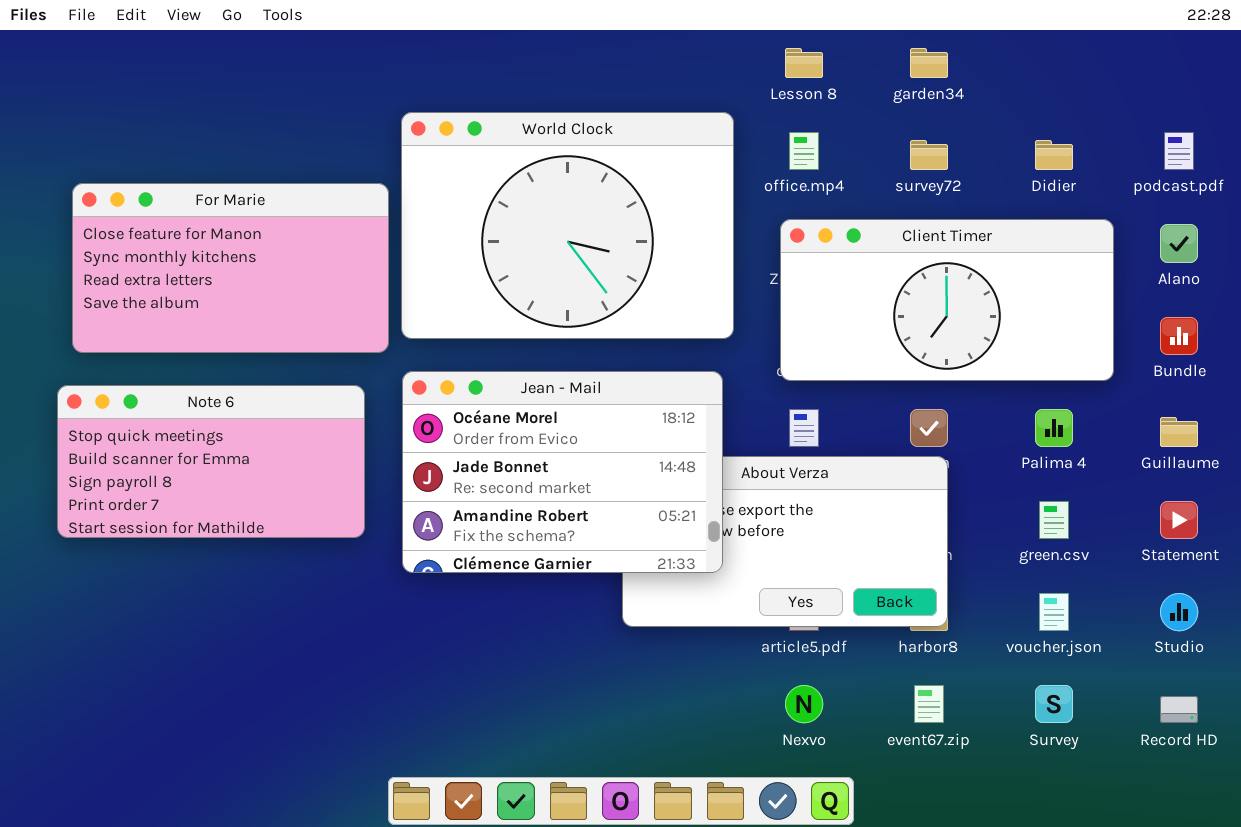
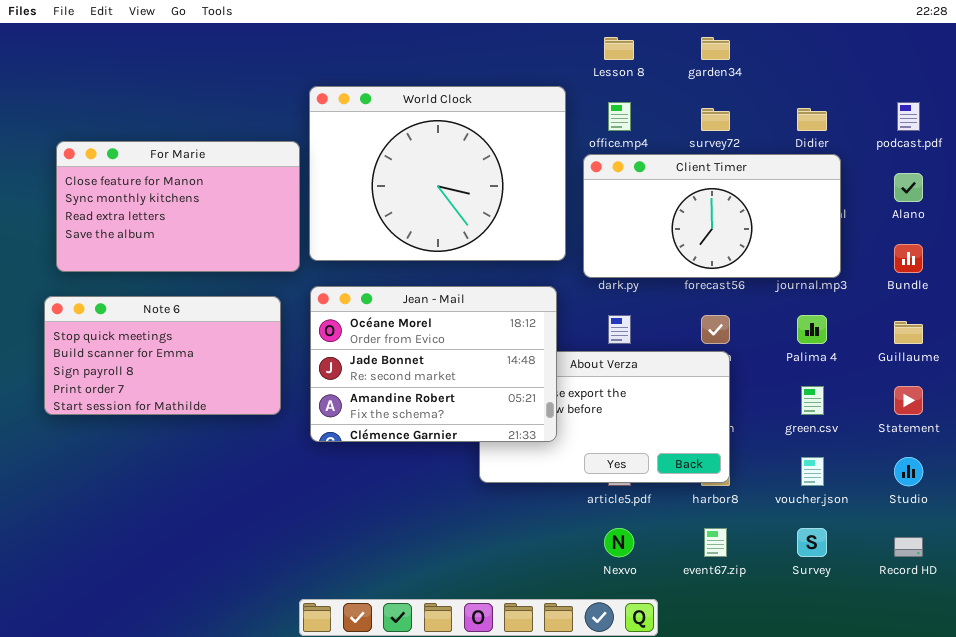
Client Timer: [780,219,1114,381] -> [583,154,841,278], moved

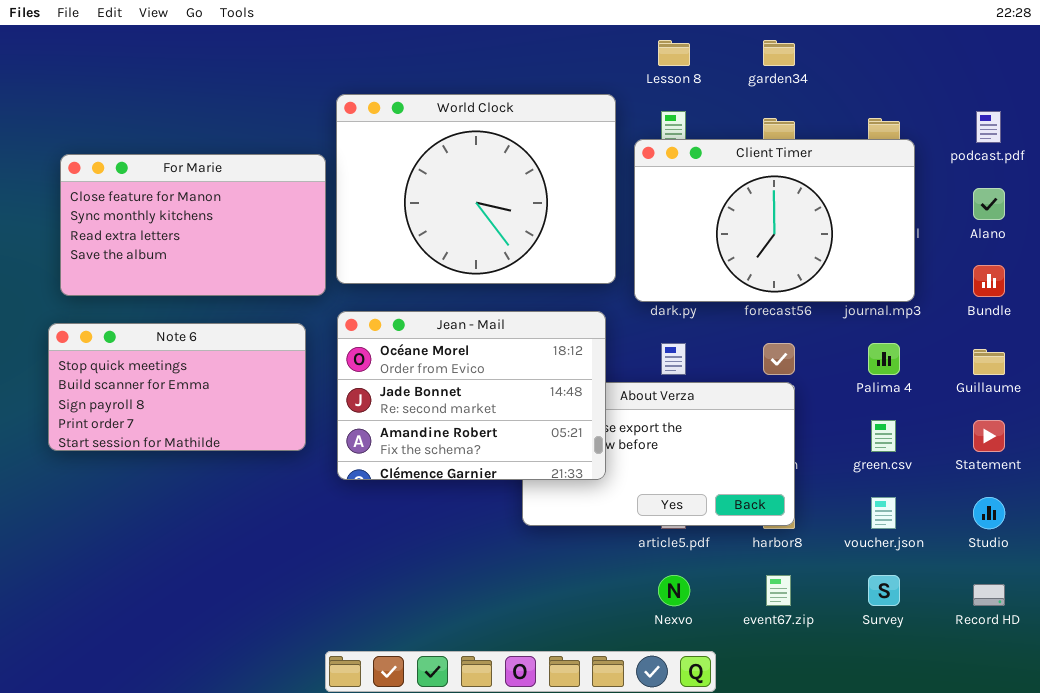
Client Timer: [583,154,841,278] -> [634,139,915,302], resized

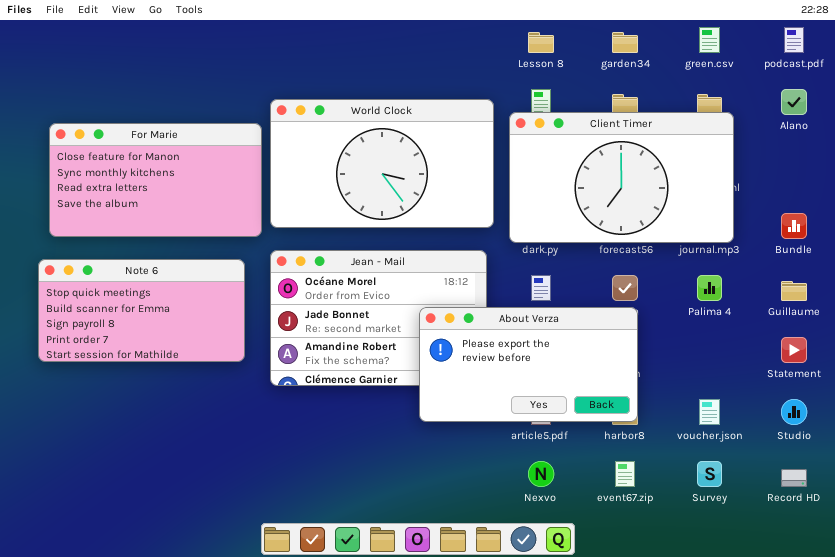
World Clock: [336,94,616,284] -> [270,99,494,228], resized
podcast.pdf: [976,111,1001,143] -> [784,27,804,53], moved
Alano: [973,188,1005,220] -> [781,89,807,115], moved
About Verza: [522,382,795,526] -> [419,307,638,422], raised
green.csv: [871,420,896,452] -> [699,27,720,53], moved

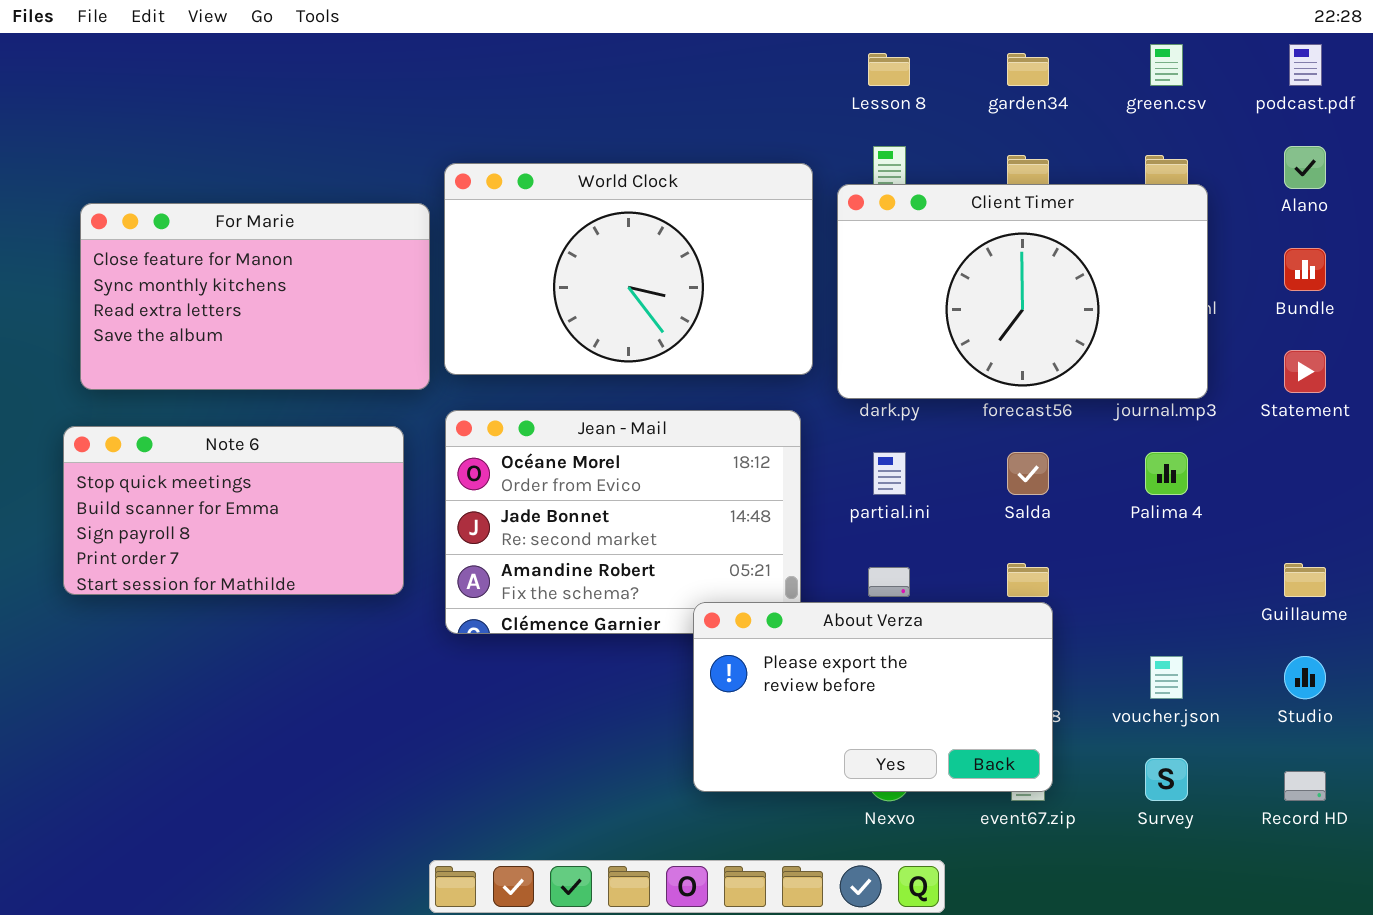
Bundle: [781,213,807,239] -> [1284,248,1326,291], moved
Guillaume: [781,281,807,301] -> [1284,563,1326,597], moved
About Verza: [419,307,638,422] -> [693,602,1053,792], moved
Statement: [781,337,807,363] -> [1284,350,1326,393], moved

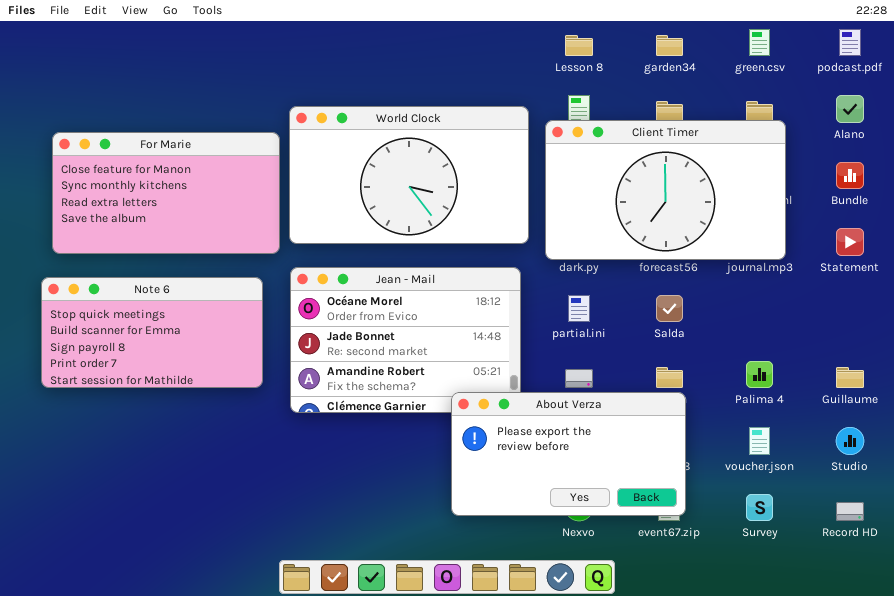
Palima 4: [1145,452,1188,495] -> [746,361,773,388], moved

